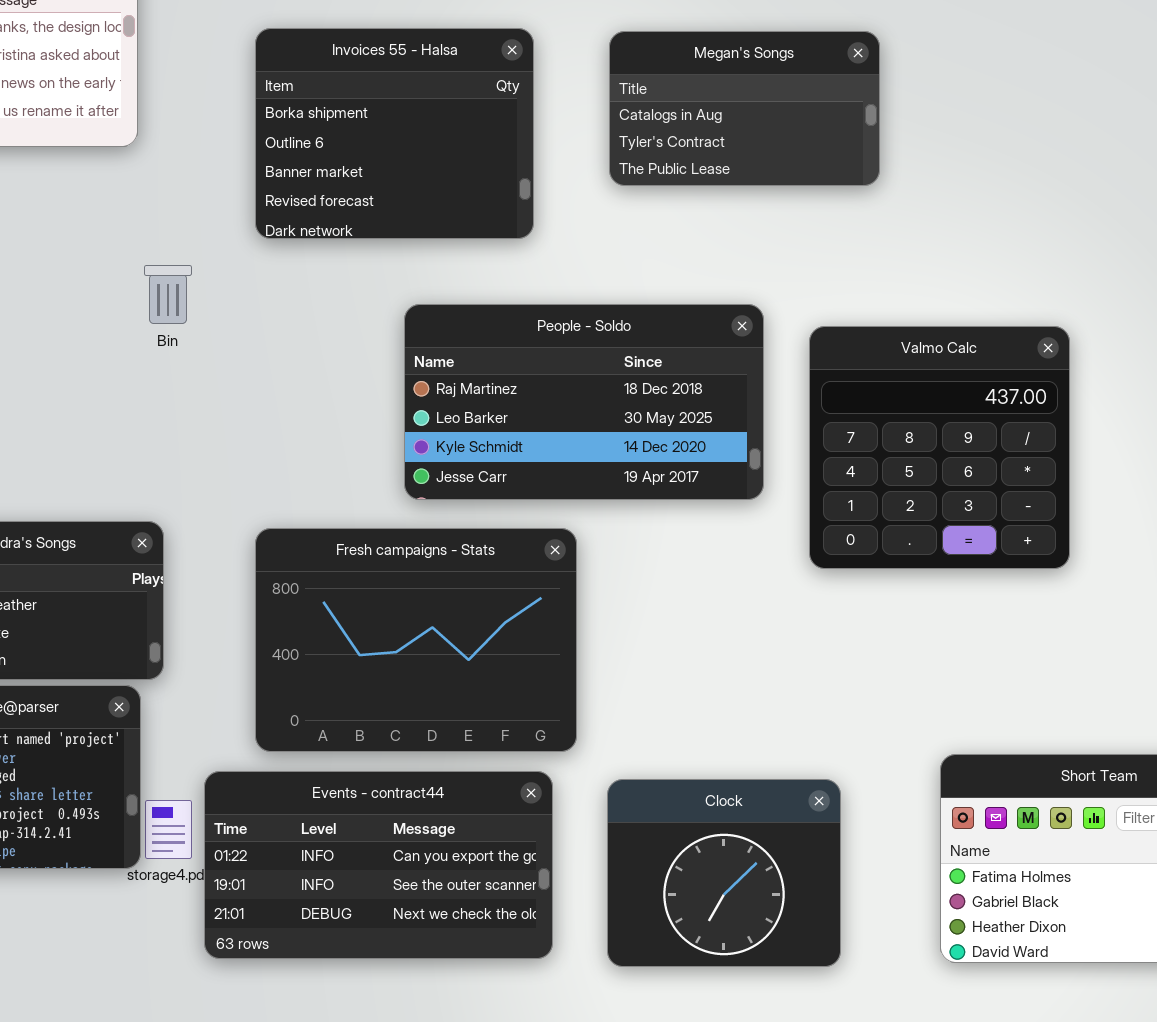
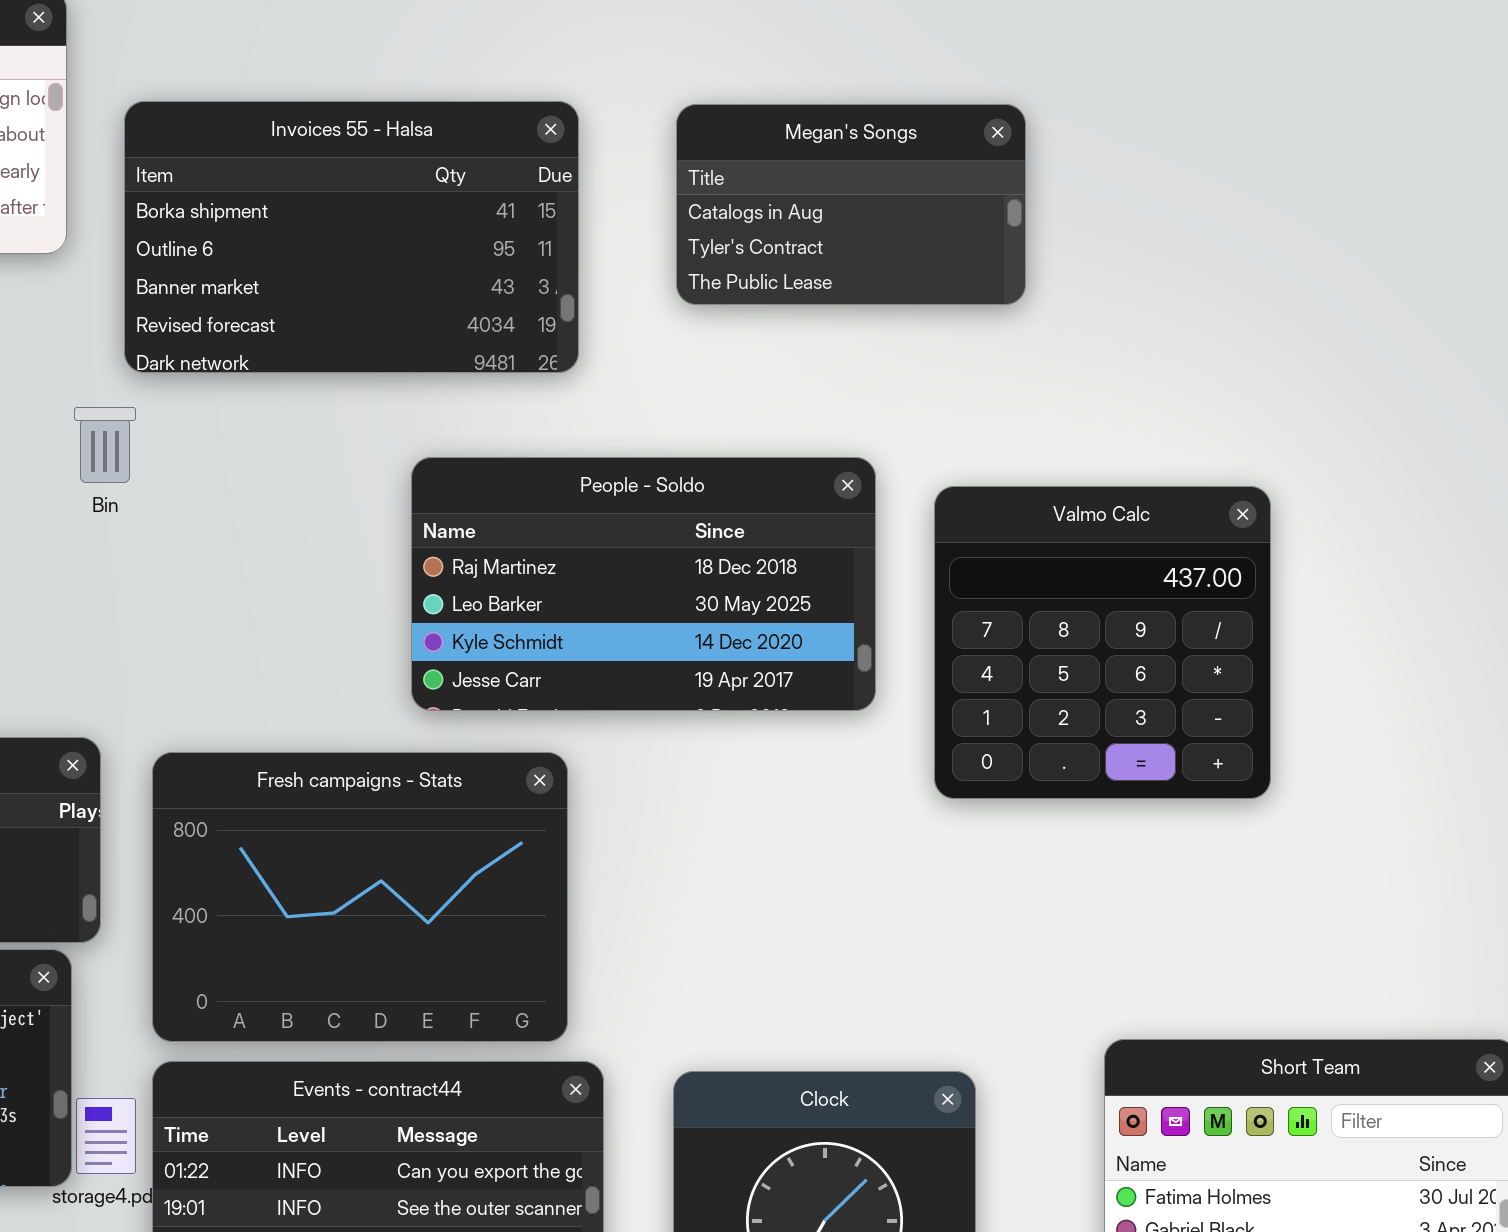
Invoices 55 - Halsa: [255,28,534,239] -> [124,101,579,373], resized
Fresh campaigns - Stats: [255,528,577,752] -> [152,752,568,1042], moved

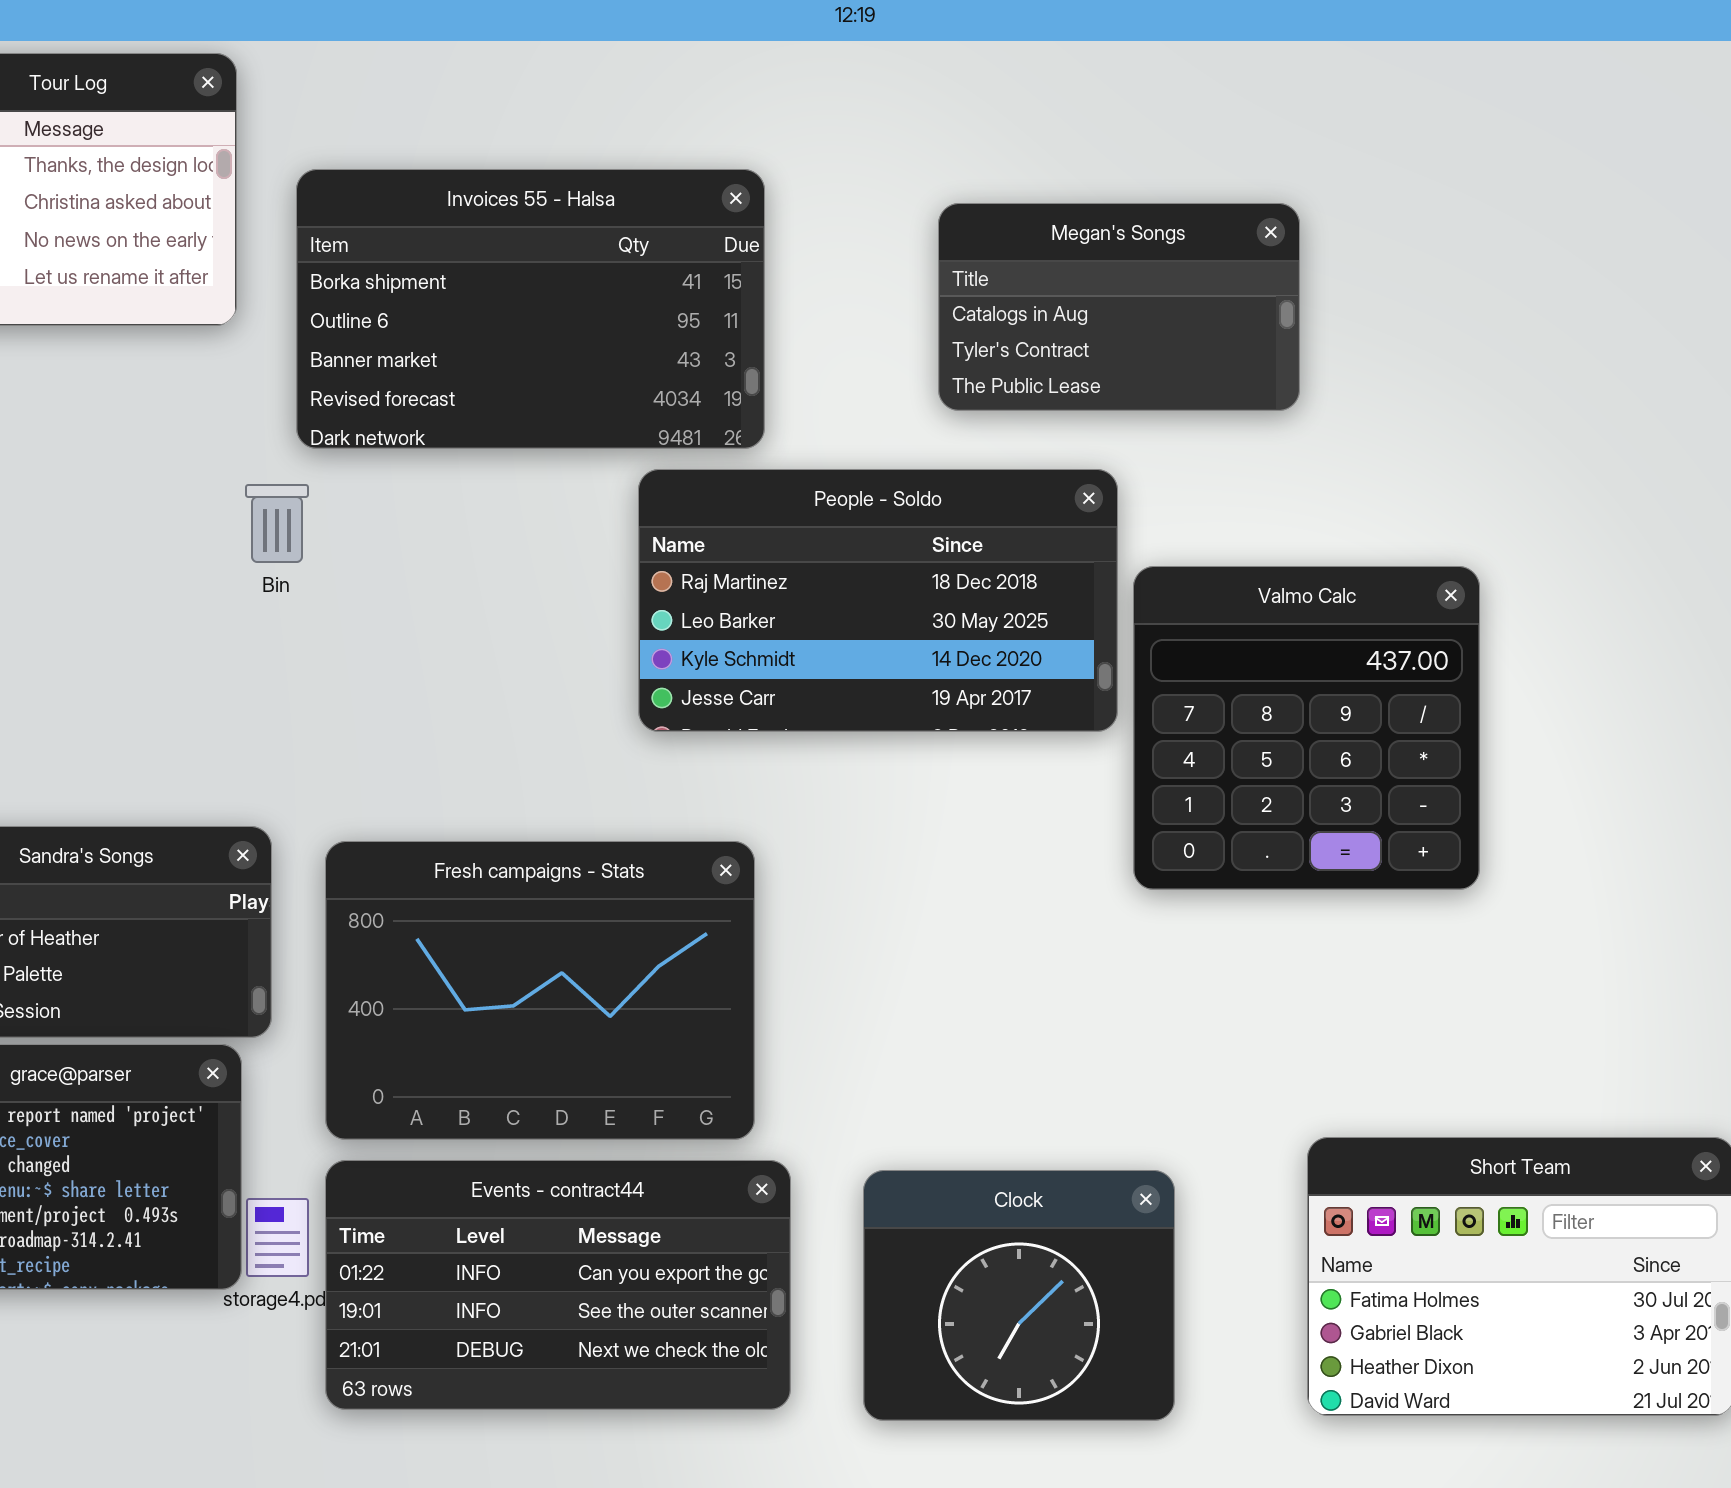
Megan's Songs: [676,104,1026,305] -> [938,203,1300,411], moved
People - Soldo: [411,457,876,711] -> [638,469,1118,732], moved

